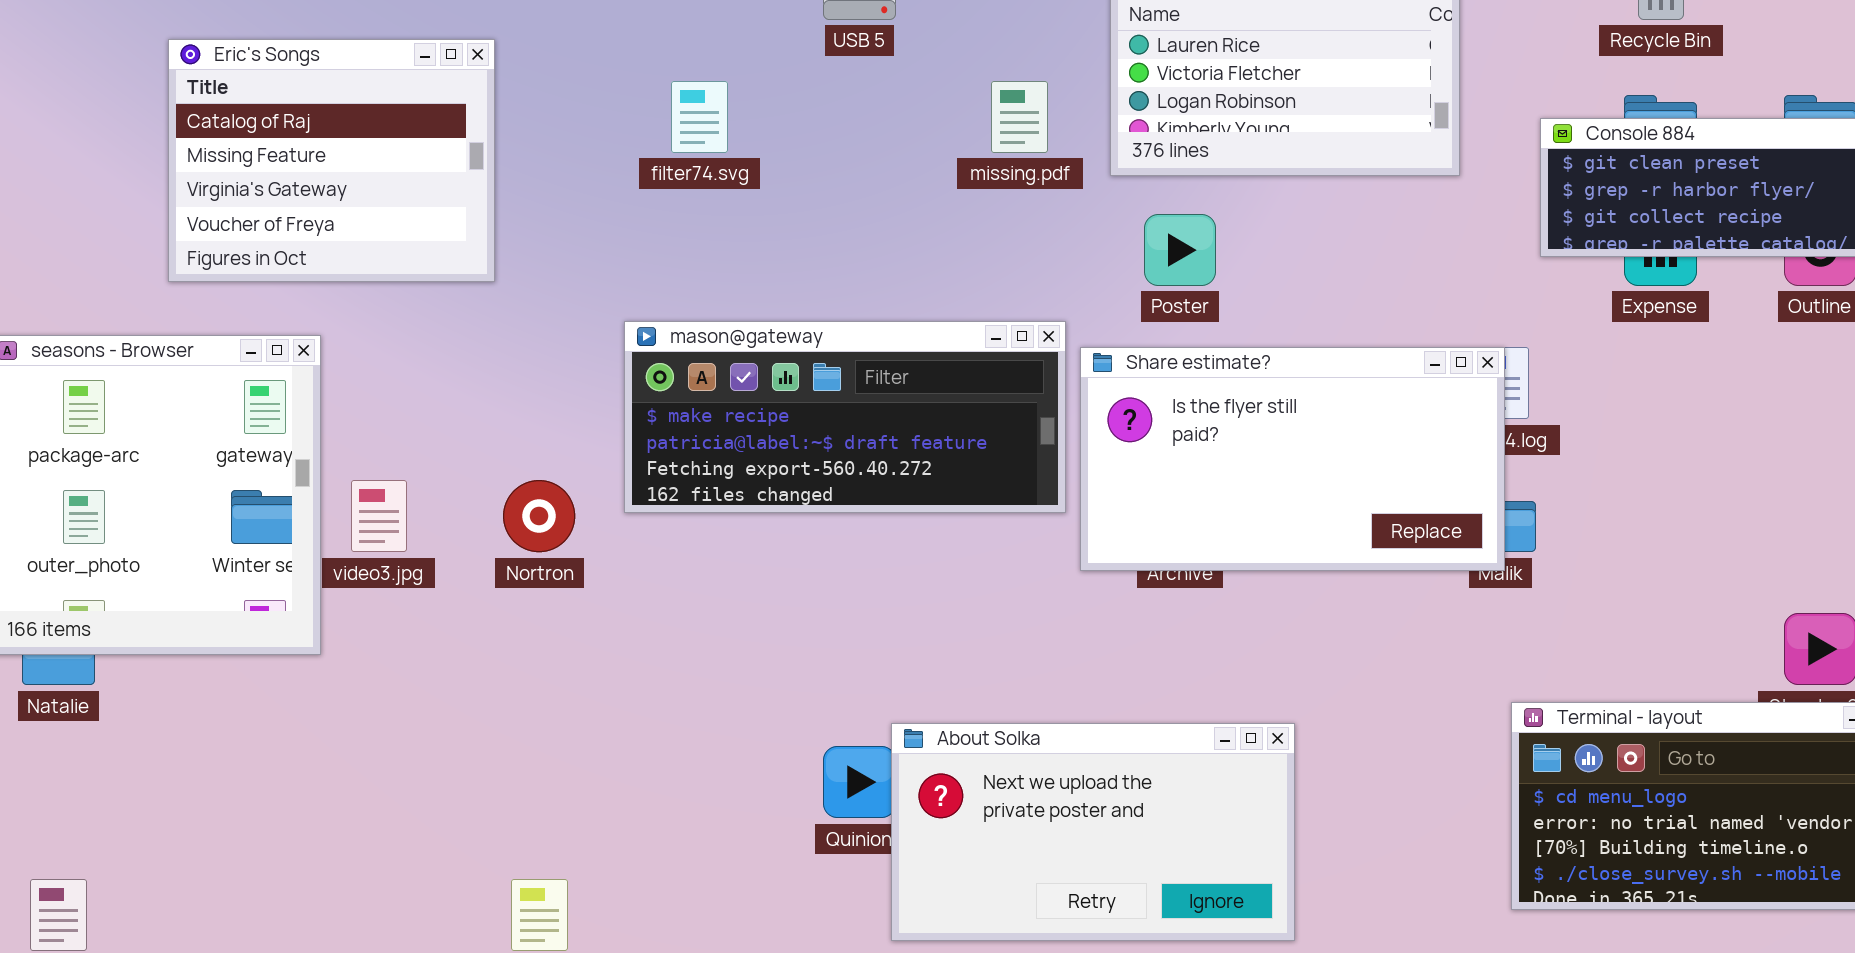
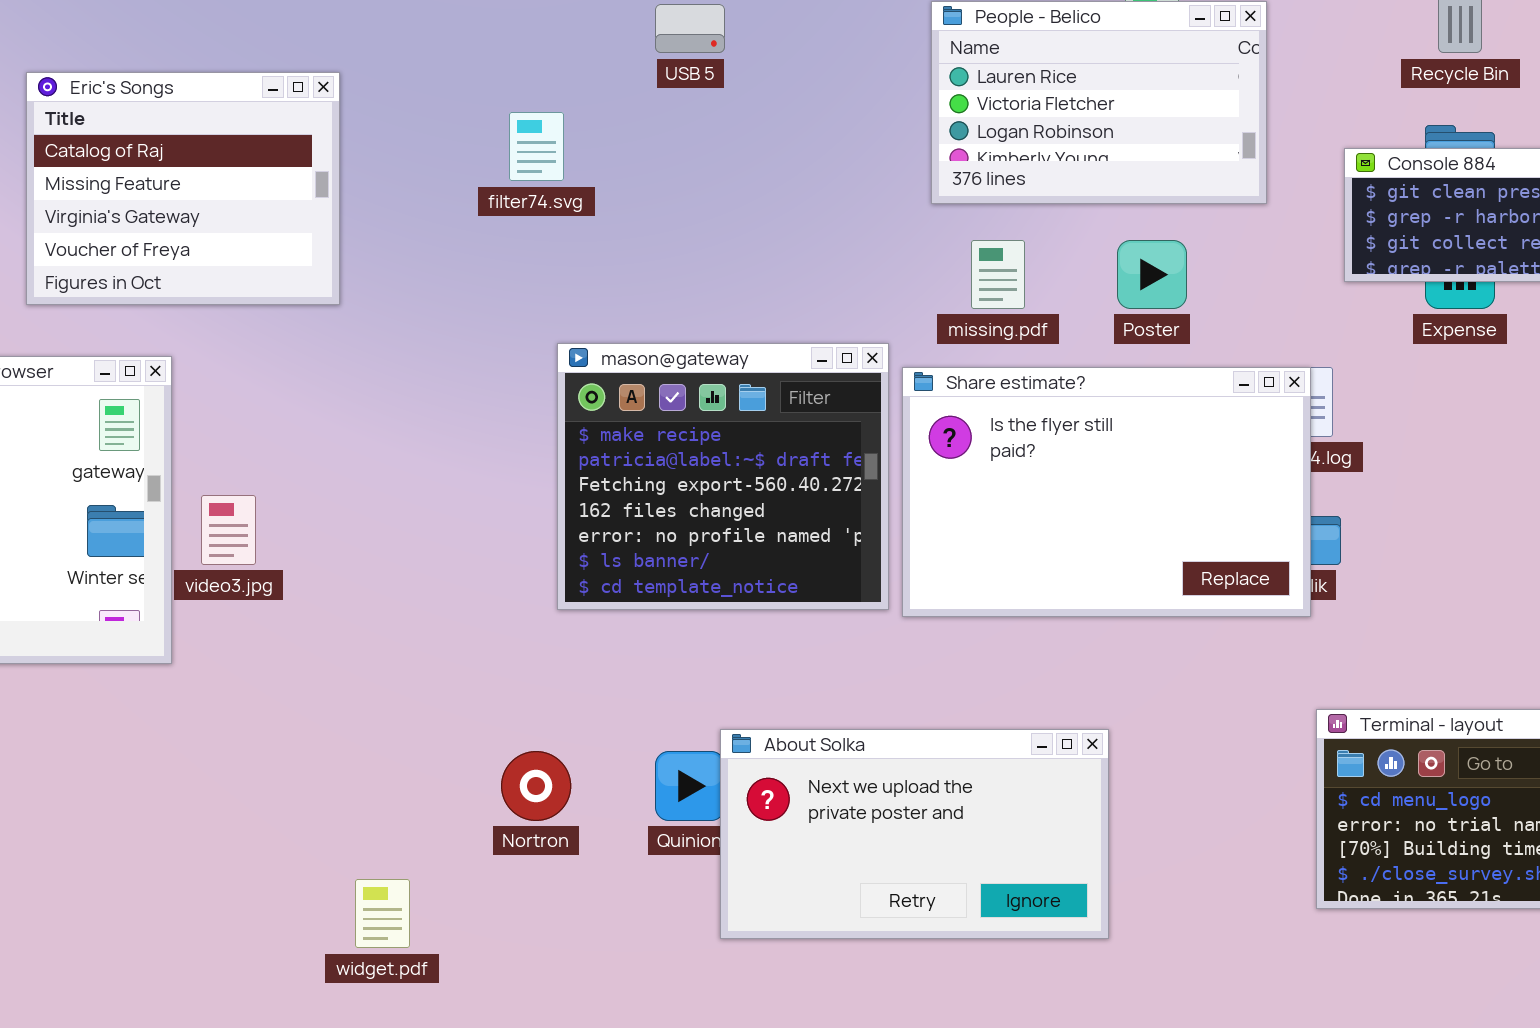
missing.pdf: [991,81,1048,153] -> [971,240,1025,309], moved
Poster: [1144,214,1216,286] -> [1117,240,1187,309], moved
mason@gateway: [624,321,1066,513] -> [557,343,889,610], resized
Share estimate?: [1080,347,1505,571] -> [902,367,1311,617], resized
Nortron: [503,480,575,552] -> [501,751,571,821], moved

